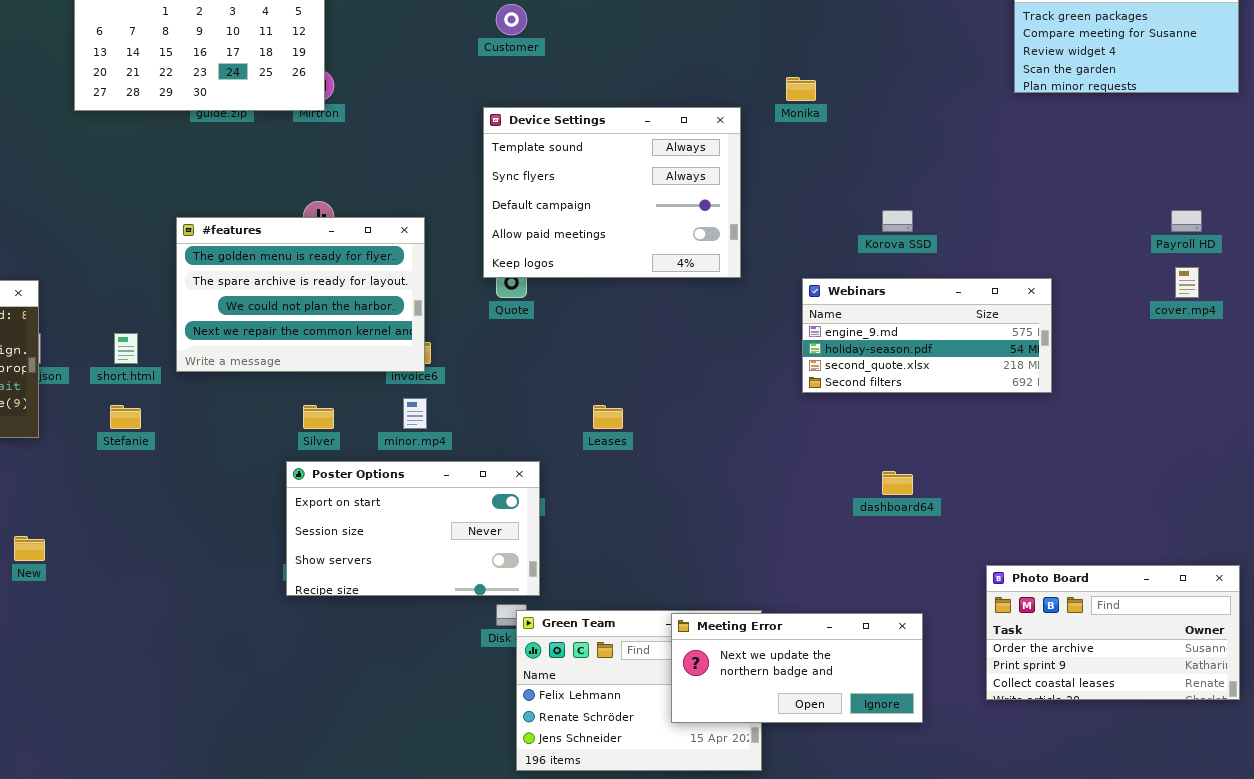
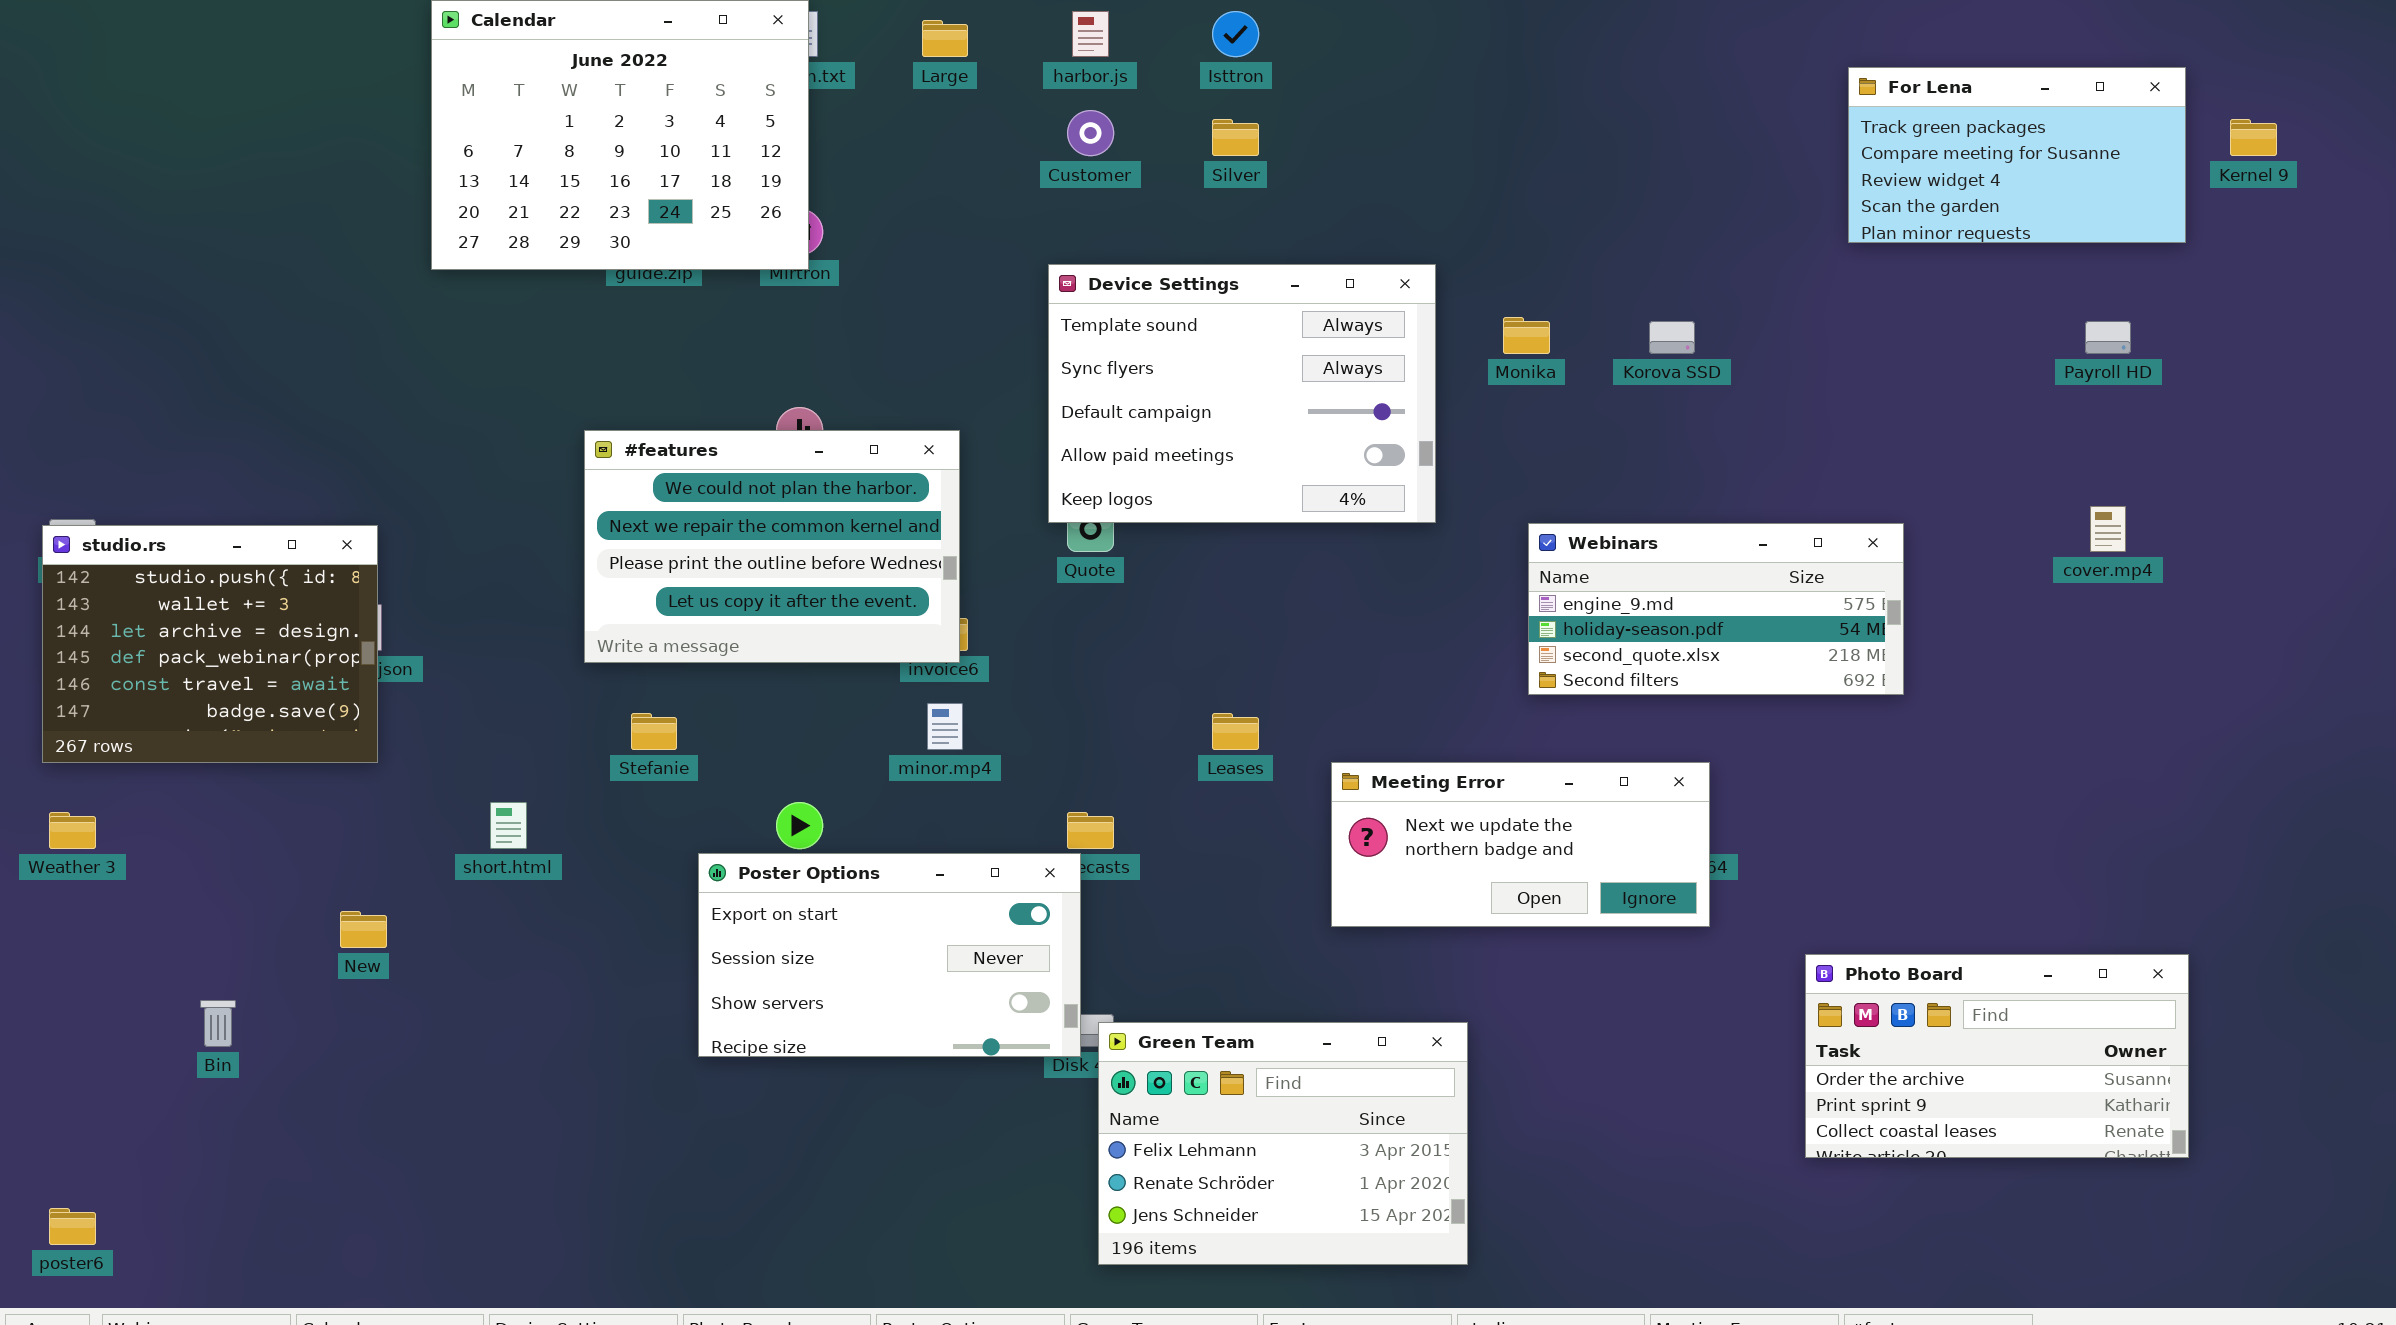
Monika: [786,77,816,101] -> [1503,317,1550,354], moved
Korova SSD: [882,210,913,232] -> [1649,321,1695,354], moved
Payroll HD: [1171,210,1202,232] -> [2085,321,2131,354], moved
#features: [176,217,425,372] -> [584,430,960,663], scrolled down 2 rows
short.html: [114,333,138,364] -> [490,802,527,849], moved
Stefanie: [110,405,141,429] -> [631,713,677,750], moved
Silver: [303,405,334,429] -> [1212,119,1259,156], moved
Poster Options: [286,461,540,596] -> [698,853,1081,1057], moved
Meeting Error: [671,613,923,723] -> [1331,762,1710,927], moved

